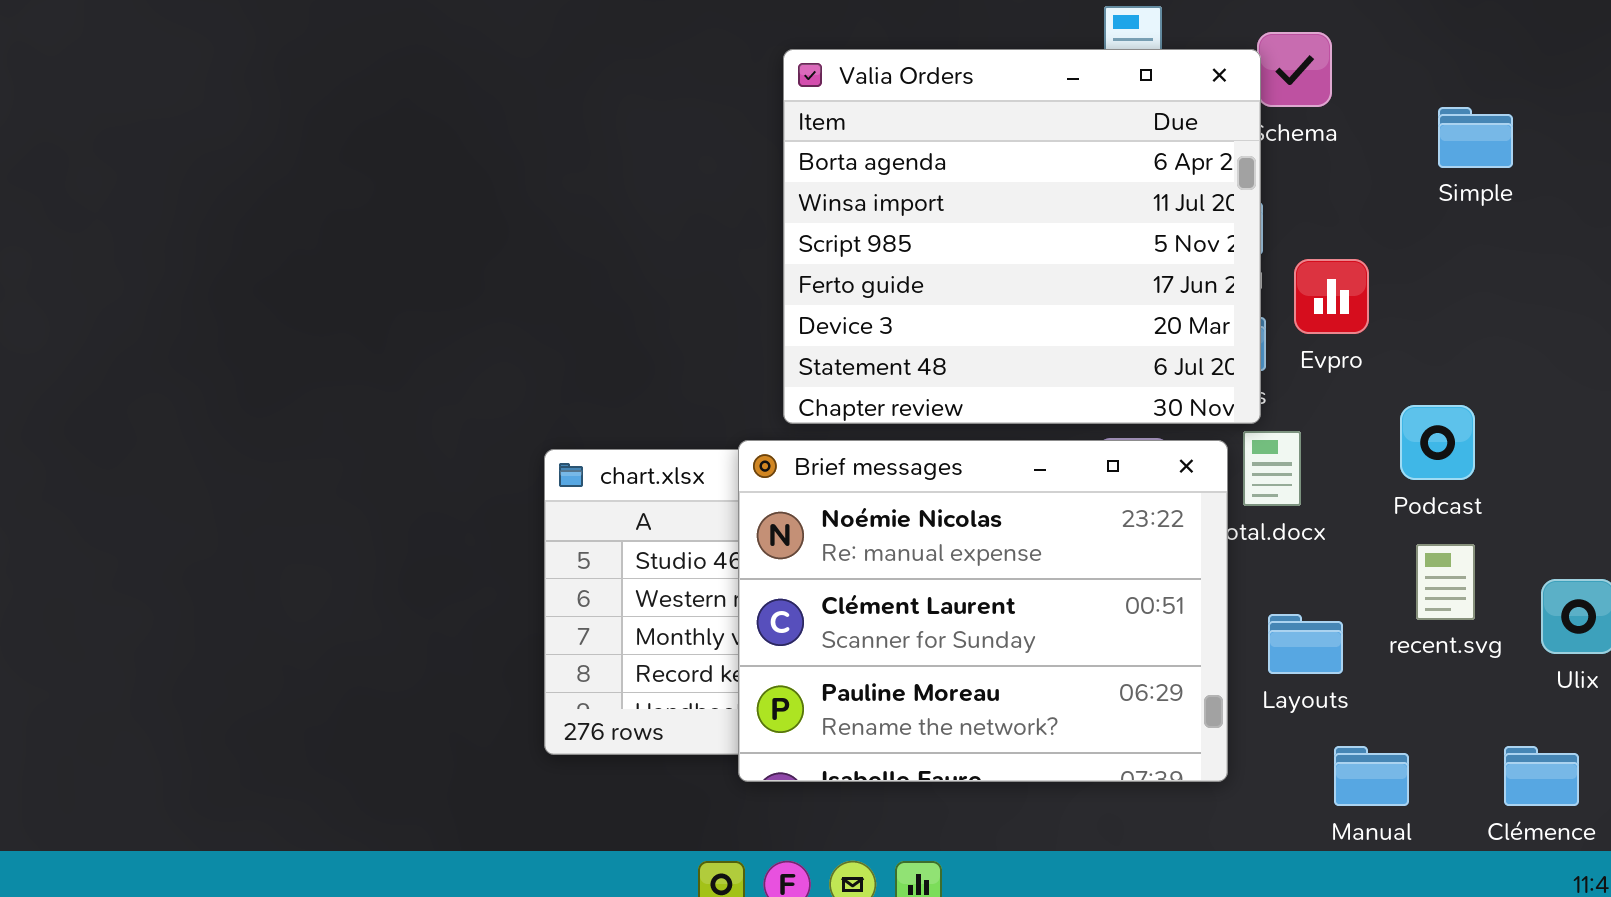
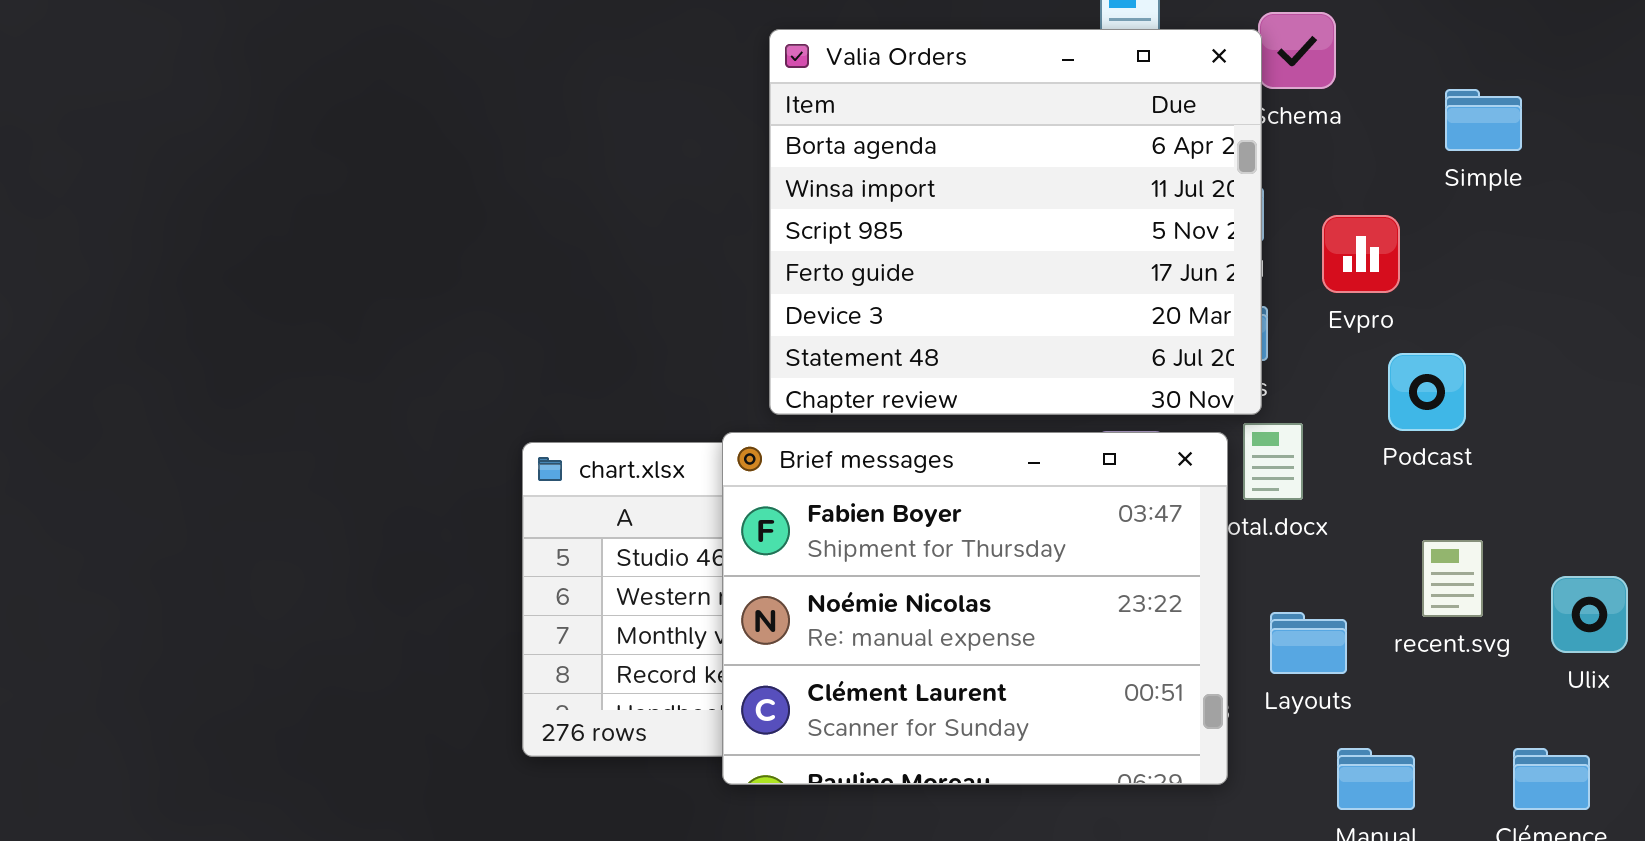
Evpro: [1294,259,1369,334] -> [1322,215,1400,293], moved
Podcast: [1400,405,1475,480] -> [1388,353,1466,431], moved
Brief messages: [738,440,1228,782] -> [722,432,1228,785], scrolled up 1 row

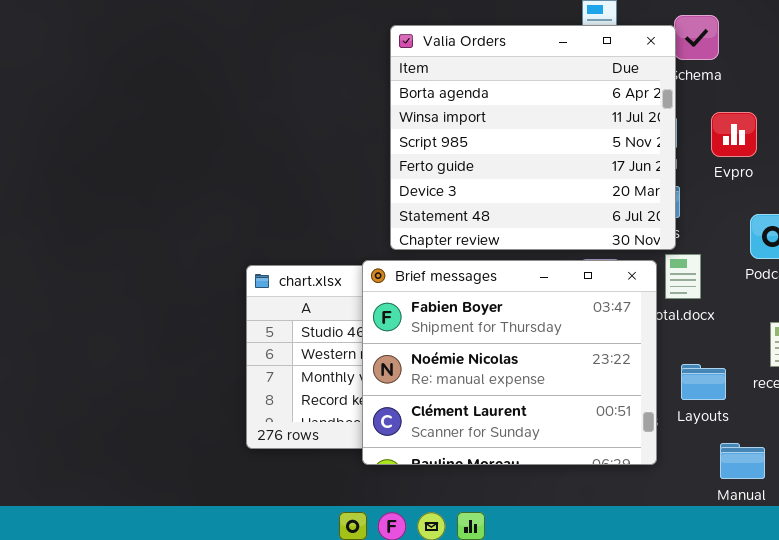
Evpro: [1322,215,1400,293] -> [711,112,757,157], moved

